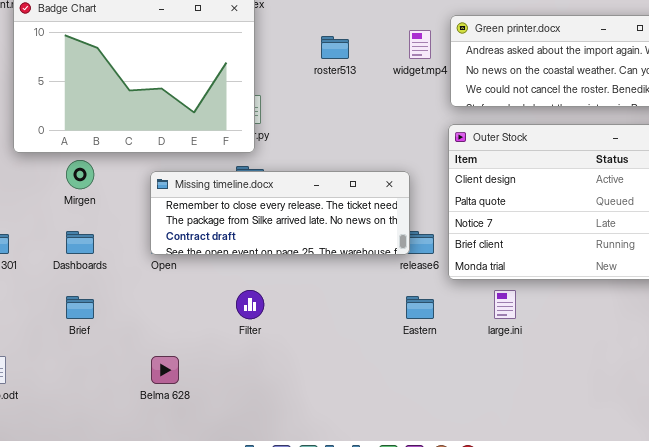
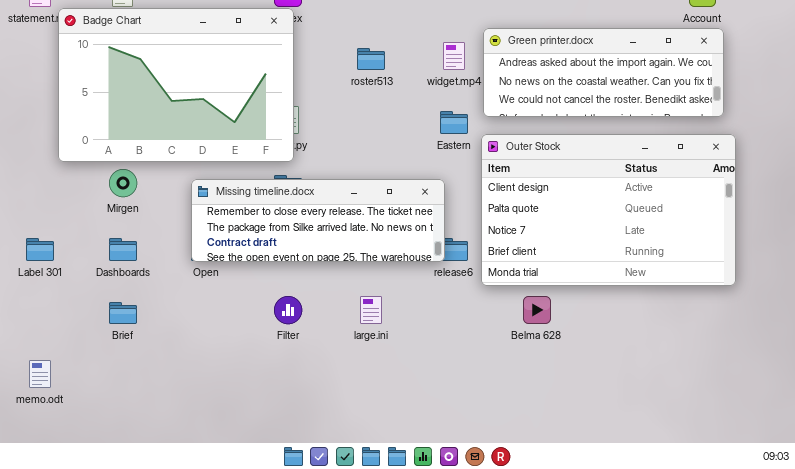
large.ini: [494,290,516,319] -> [360,296,382,324], moved
Eastern: [406,296,434,319] -> [440,111,468,134], moved
Belma 628: [151,356,179,384] -> [523,296,551,324], moved

